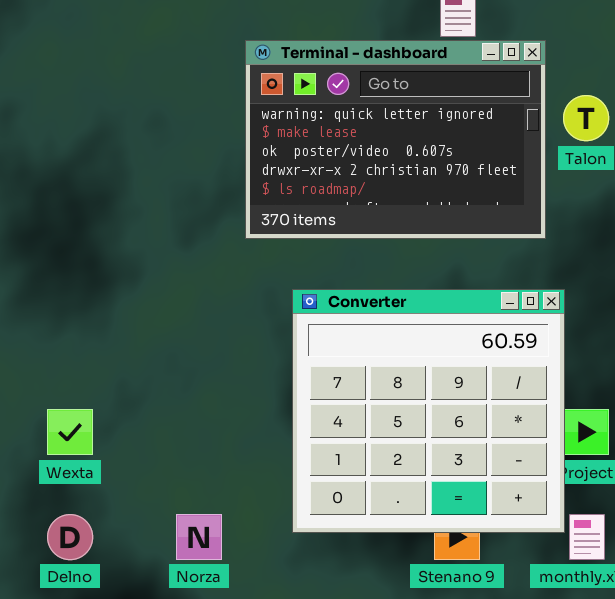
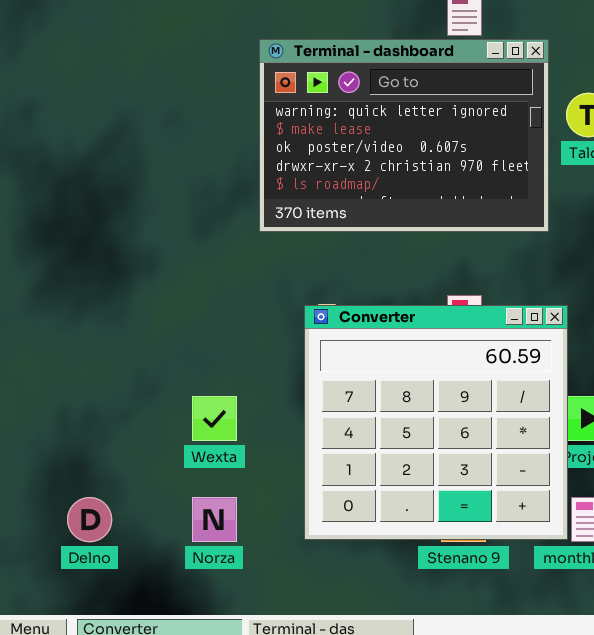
Converter: [292,289,565,533] -> [304,305,568,540], moved
Wexta: [47,409,93,455] -> [192,396,237,441], moved

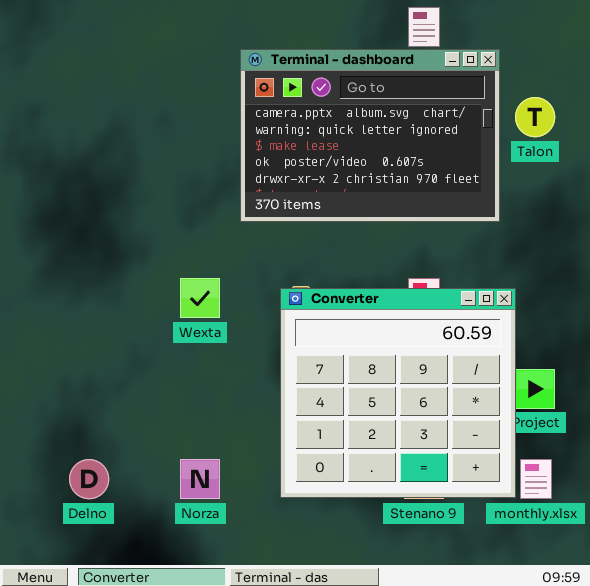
Terminal - dashboard: [259,39,549,232] -> [240,49,500,222], scrolled up 1 row
Wexta: [192,396,237,441] -> [180,278,220,318], moved

